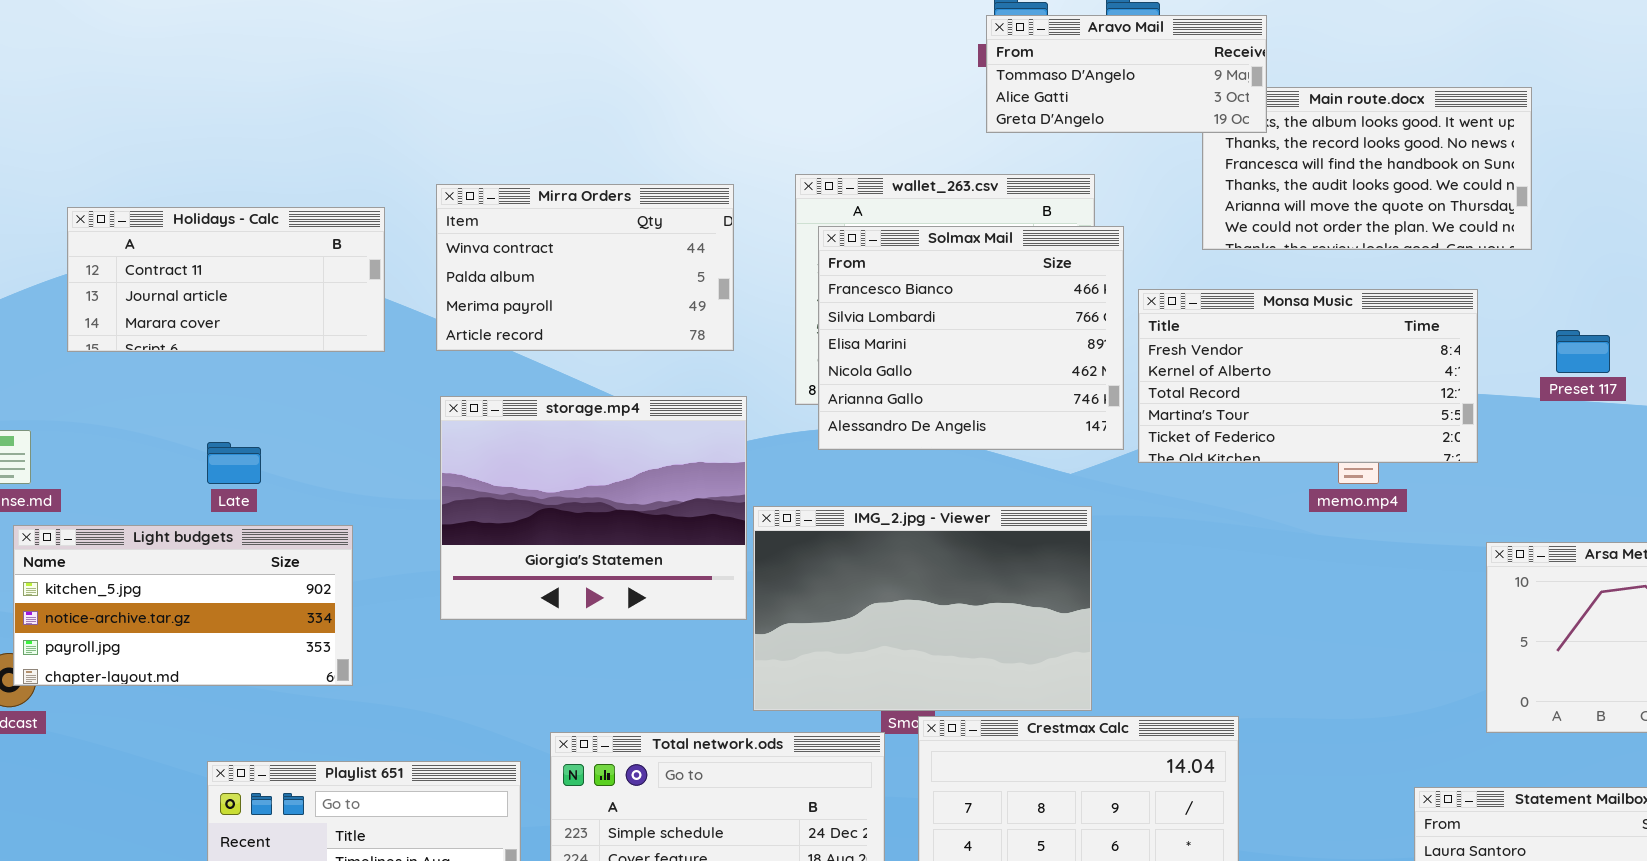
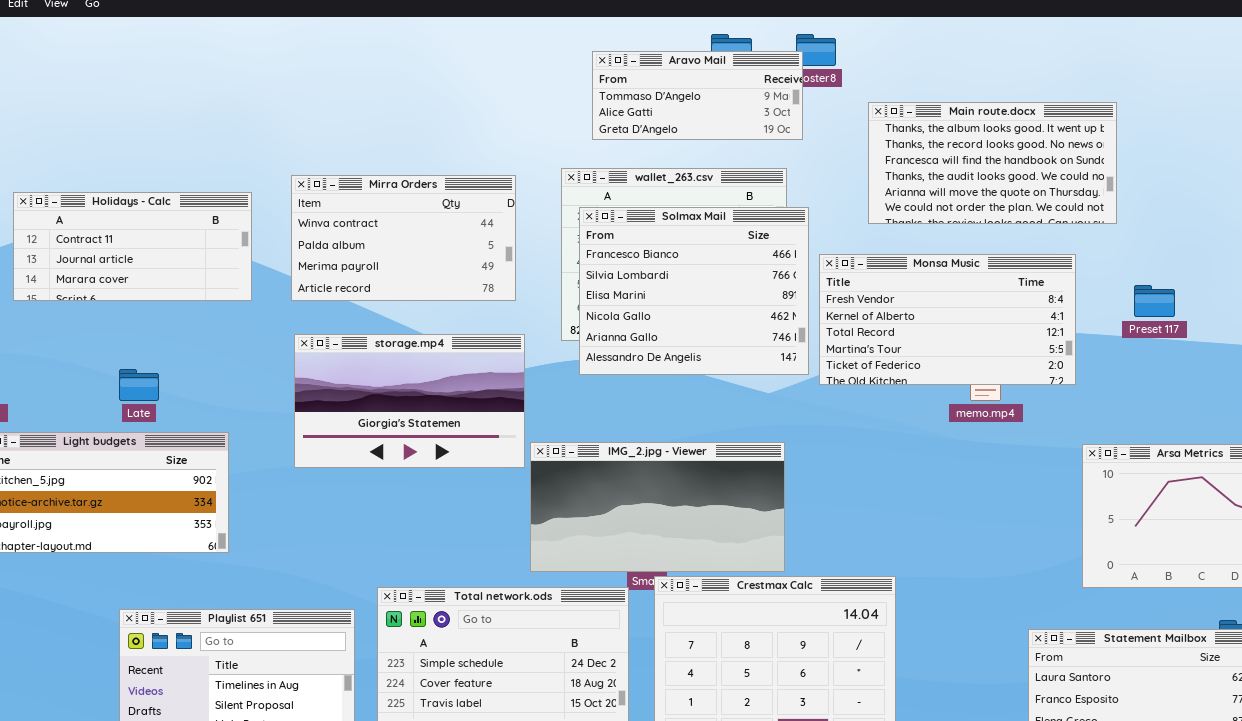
Aravo Mail: [986,15,1267,133] -> [592,51,803,140], moved
storage.mp4: [440,396,747,620] -> [294,334,525,468], resized
IMG_2.jpg - Viewer: [753,506,1092,711] -> [530,442,785,572], resized

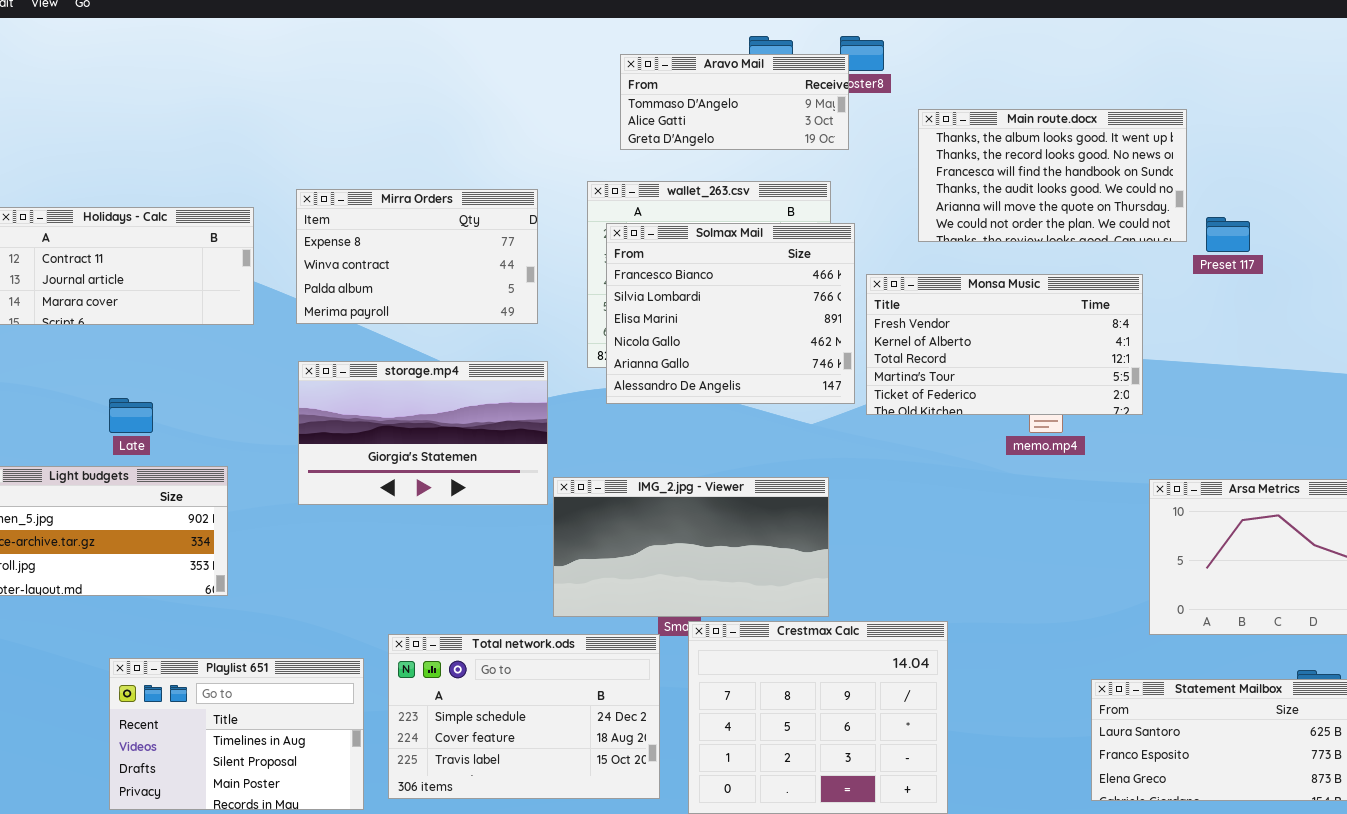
Mirra Orders: [291,175,516,301] -> [296,189,538,324], scrolled up 1 row
Preset 117: [1134,285,1175,317] -> [1206,217,1250,252], moved

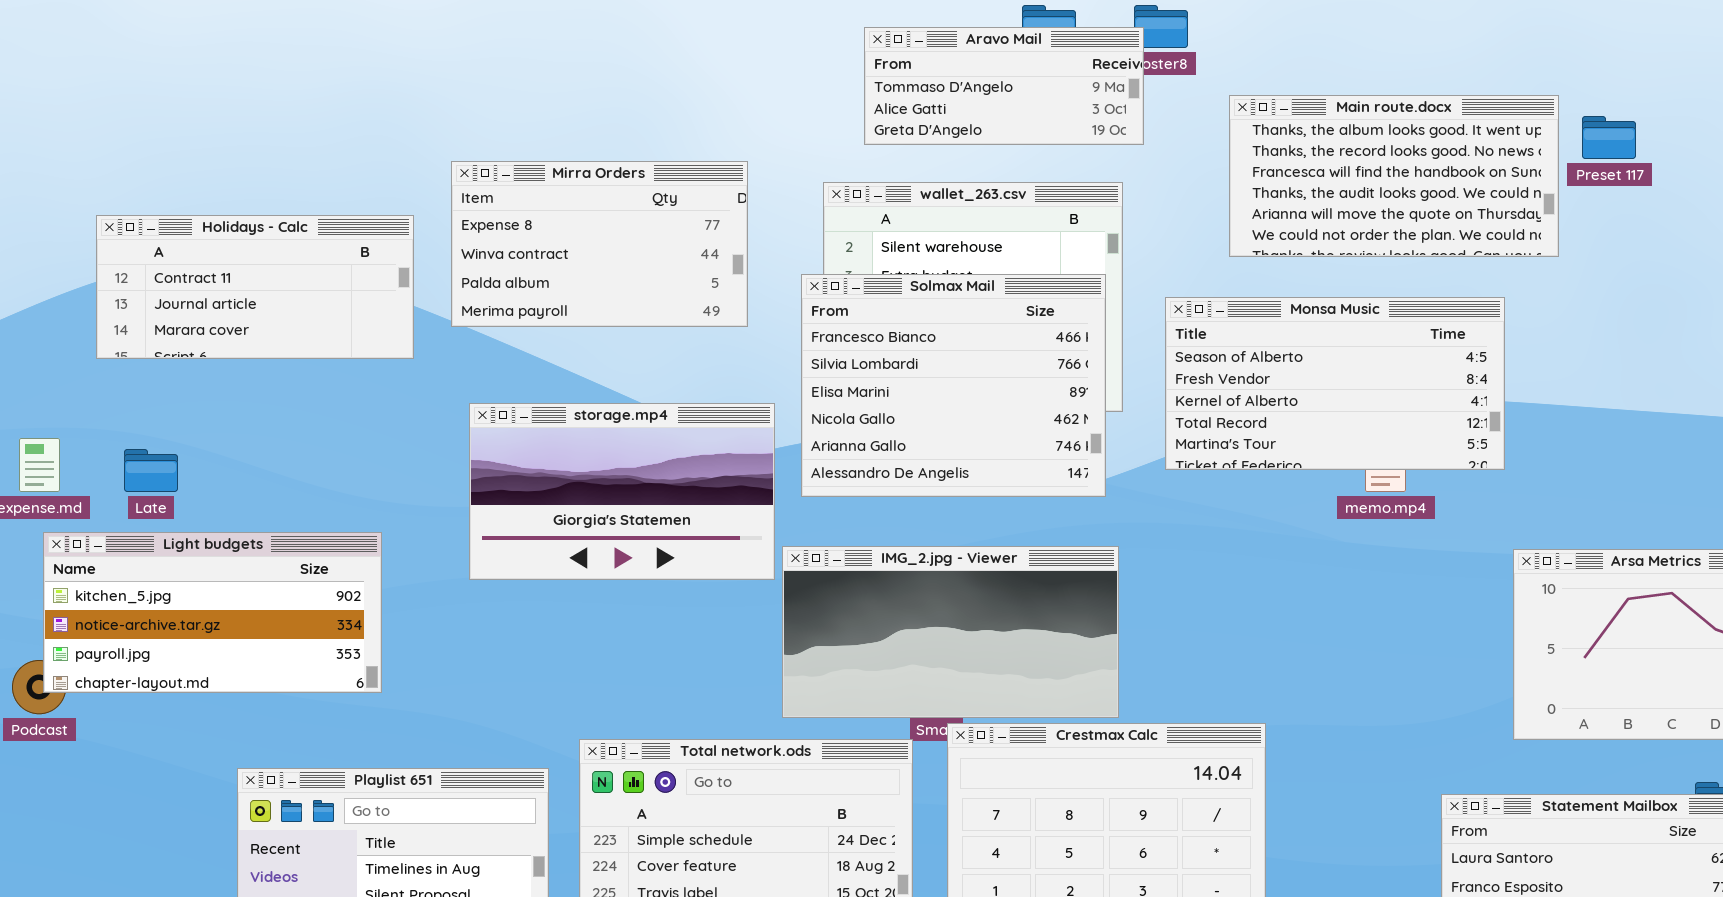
Mirra Orders: [296,189,538,324] -> [451,161,748,327], moved
Preset 117: [1206,217,1250,252] -> [1582,116,1636,159], moved
Solmax Mail: [606,223,855,404] -> [801,274,1106,497], moved
Monsa Music: [866,274,1143,415] -> [1165,297,1505,470], scrolled up 1 row
Late: [109,398,153,433] -> [124,449,178,492], moved

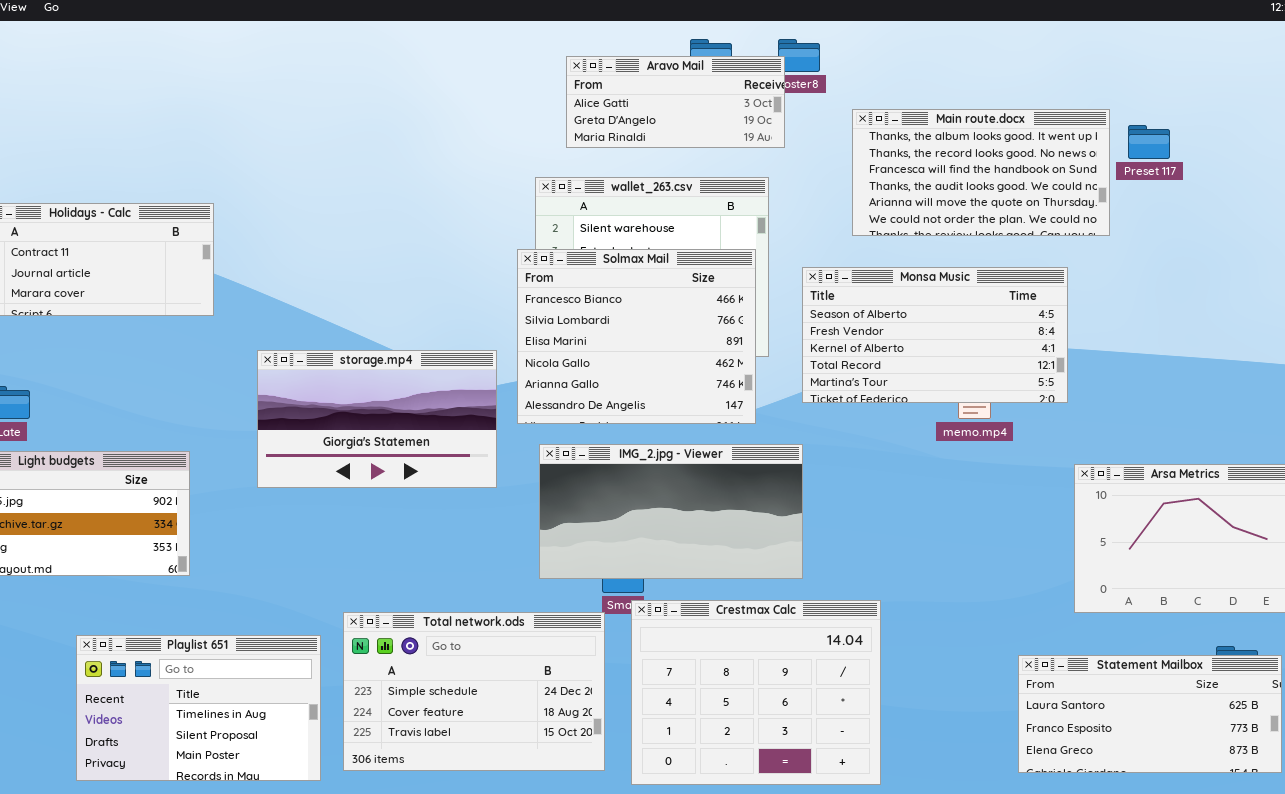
Aravo Mail: [864,27,1144,145] -> [566,56,785,148], scrolled down 1 row
Mirra Orders: [451,161,748,327] -> none, closed
IMG_2.jpg - Viewer: [782,546,1119,718] -> [539,444,803,579], moved

